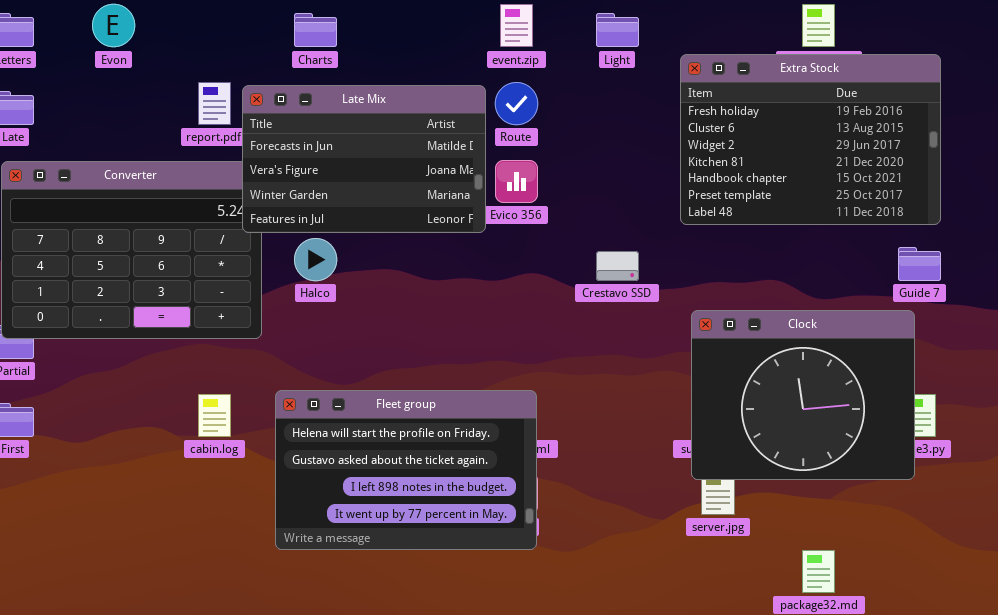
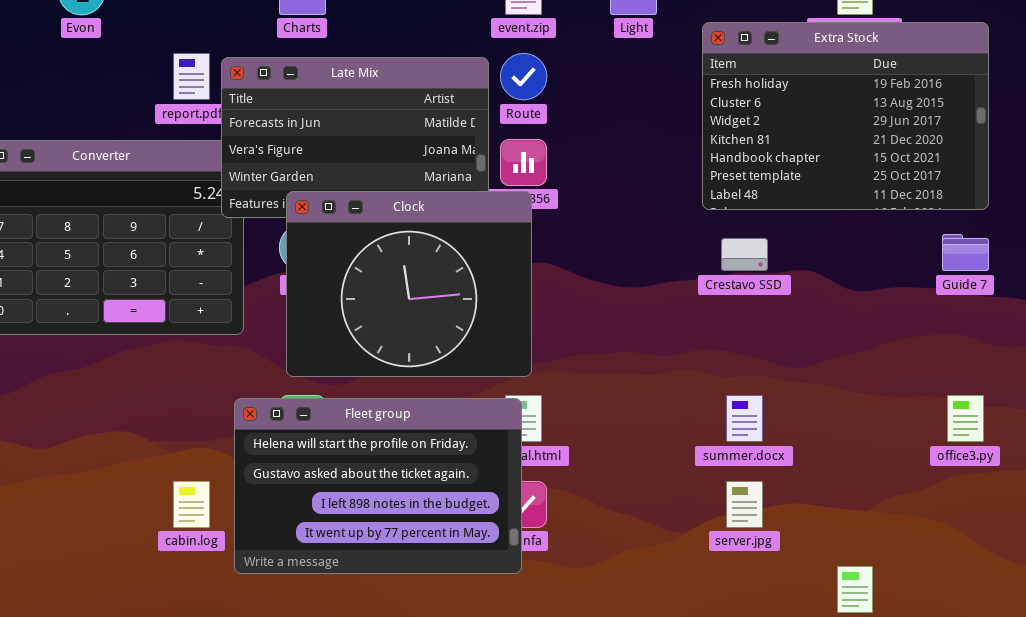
Crestavo SSD: [596,251,639,281] -> [721,238,768,271], moved
Clock: [691,310,915,480] -> [286,191,532,377], moved
Fleet group: [275,390,537,550] -> [234,398,522,574], moved
cabin.log: [198,394,231,437] -> [173,481,210,528], moved

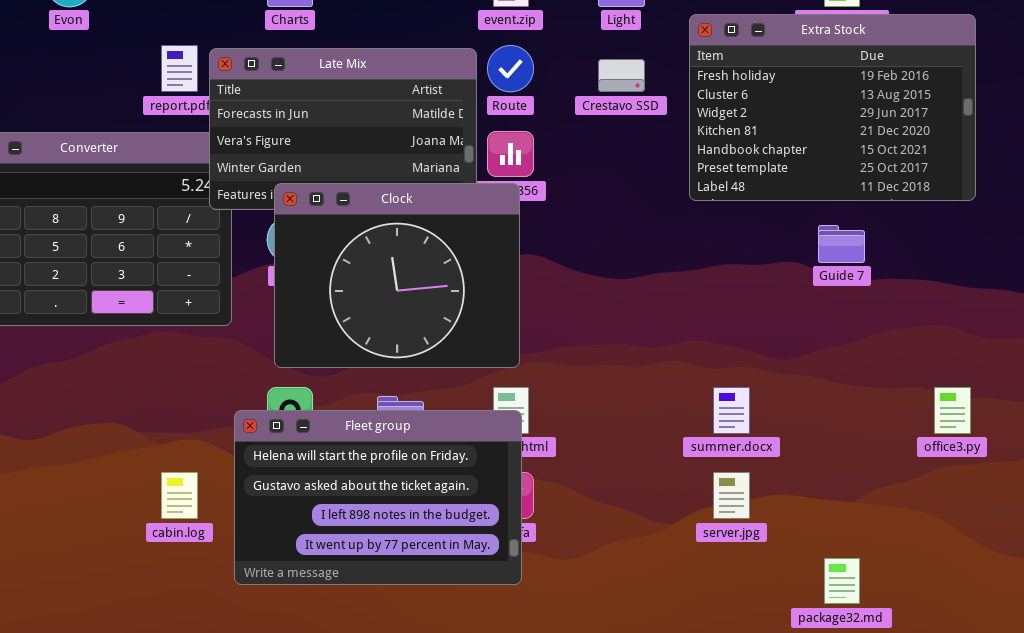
Guide 7: [942,234,989,271] -> [818,225,865,263], moved
Crestavo SSD: [721,238,768,271] -> [598,59,645,92], moved
Fleet group: [234,398,522,574] -> [234,410,522,585], moved

